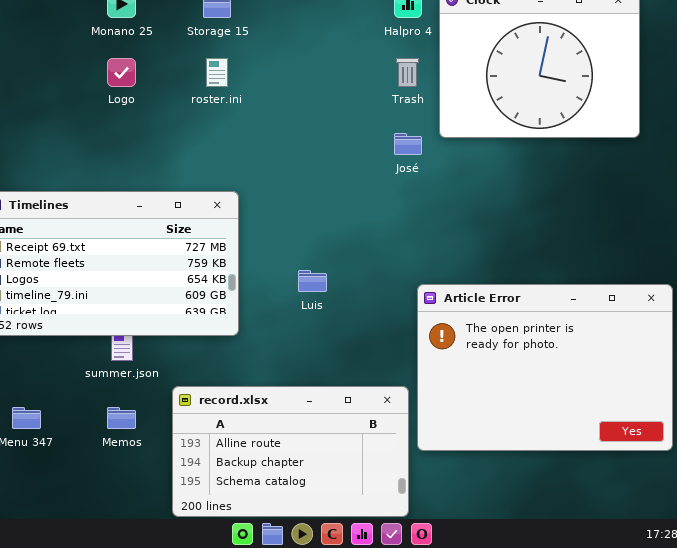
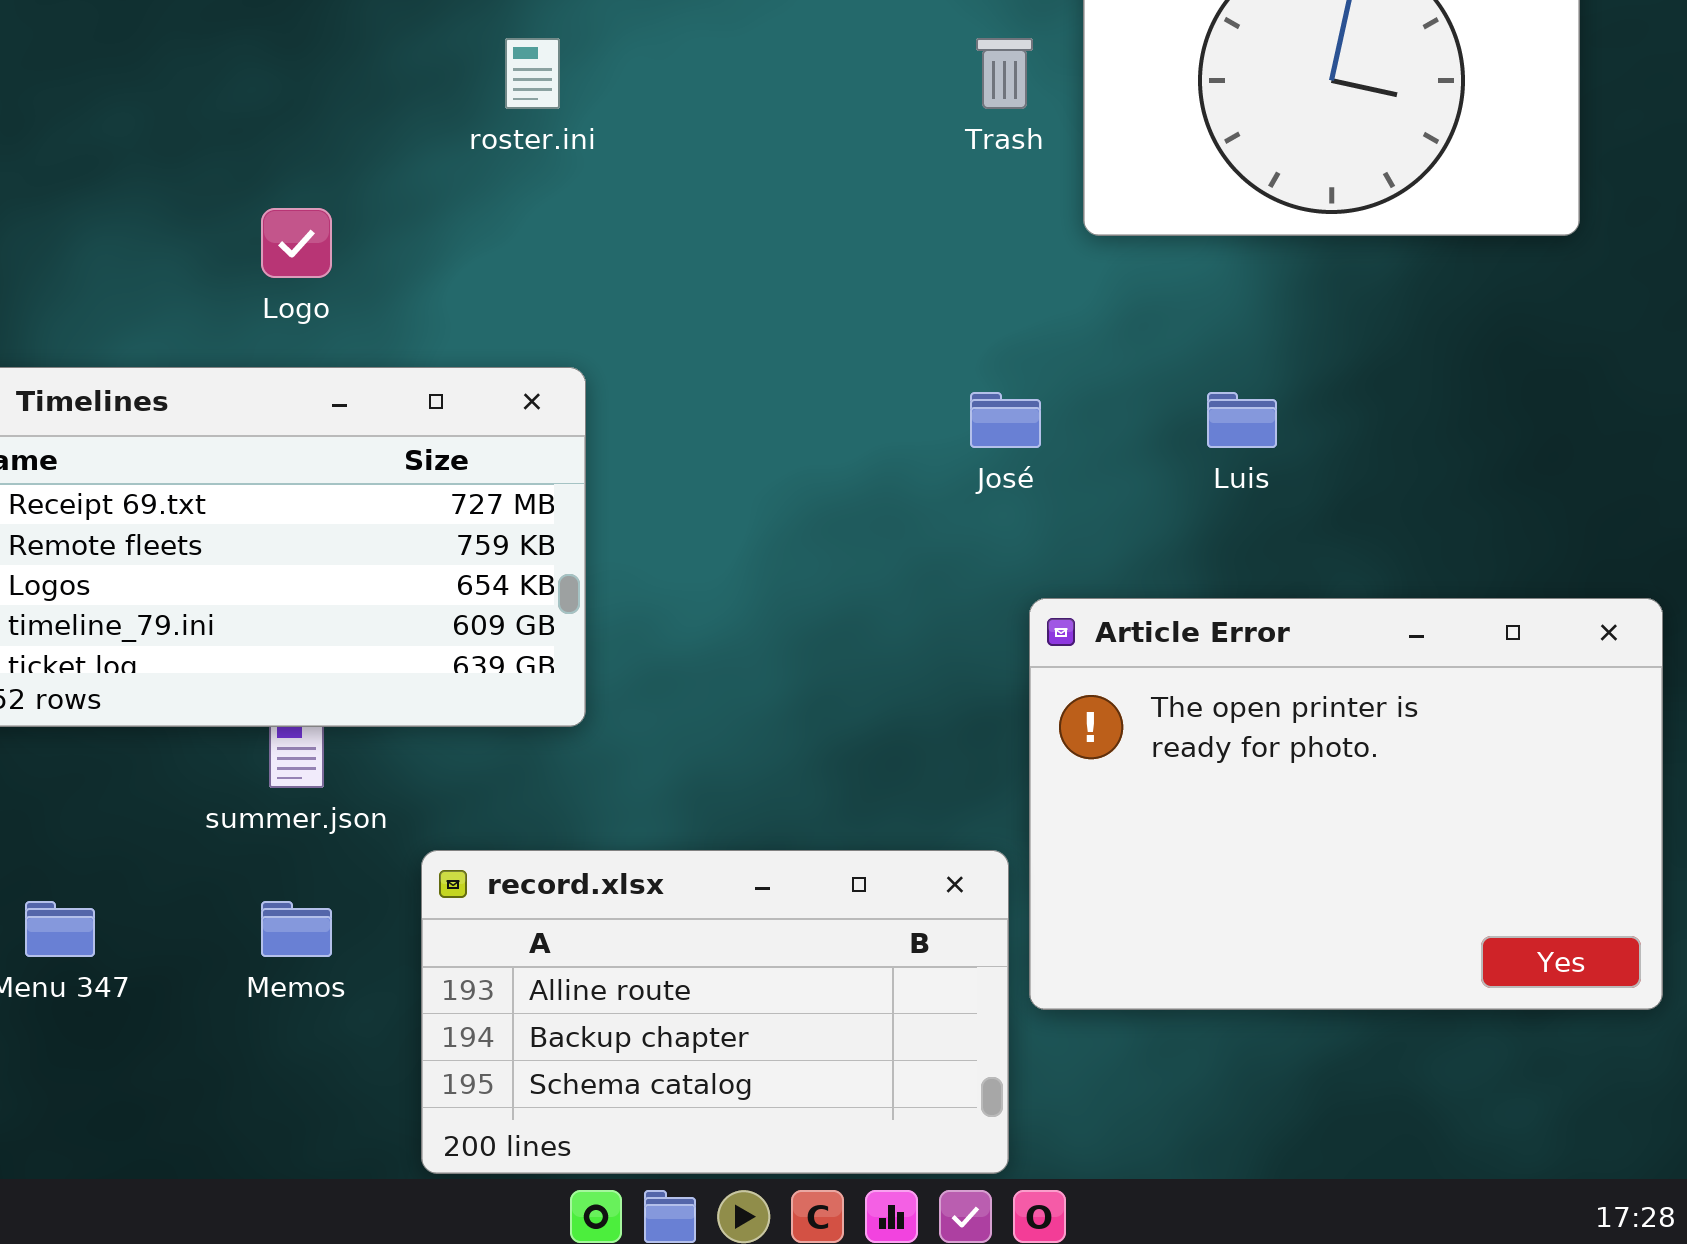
Logo: [107,58,136,87] -> [261,208,332,278], moved
José: [394,133,422,155] -> [970,392,1041,448], moved
Luis: [298,270,327,292] -> [1207,392,1277,448], moved

